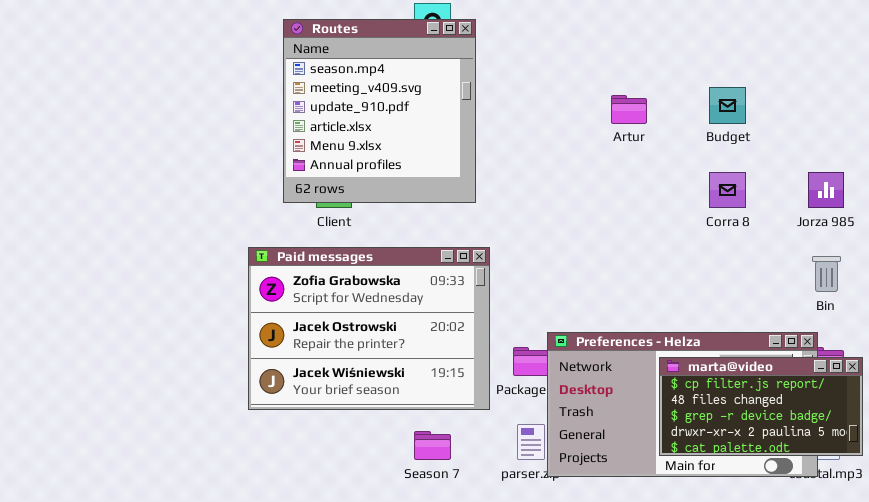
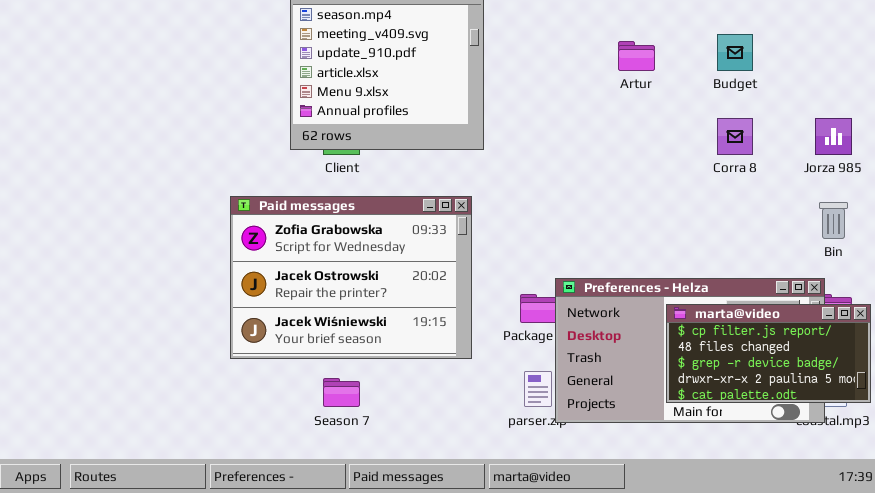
Paid messages: [248,247,490,410] -> [230,196,472,359], moved
Season 7: [414,431,451,460] -> [323,378,360,407], moved

